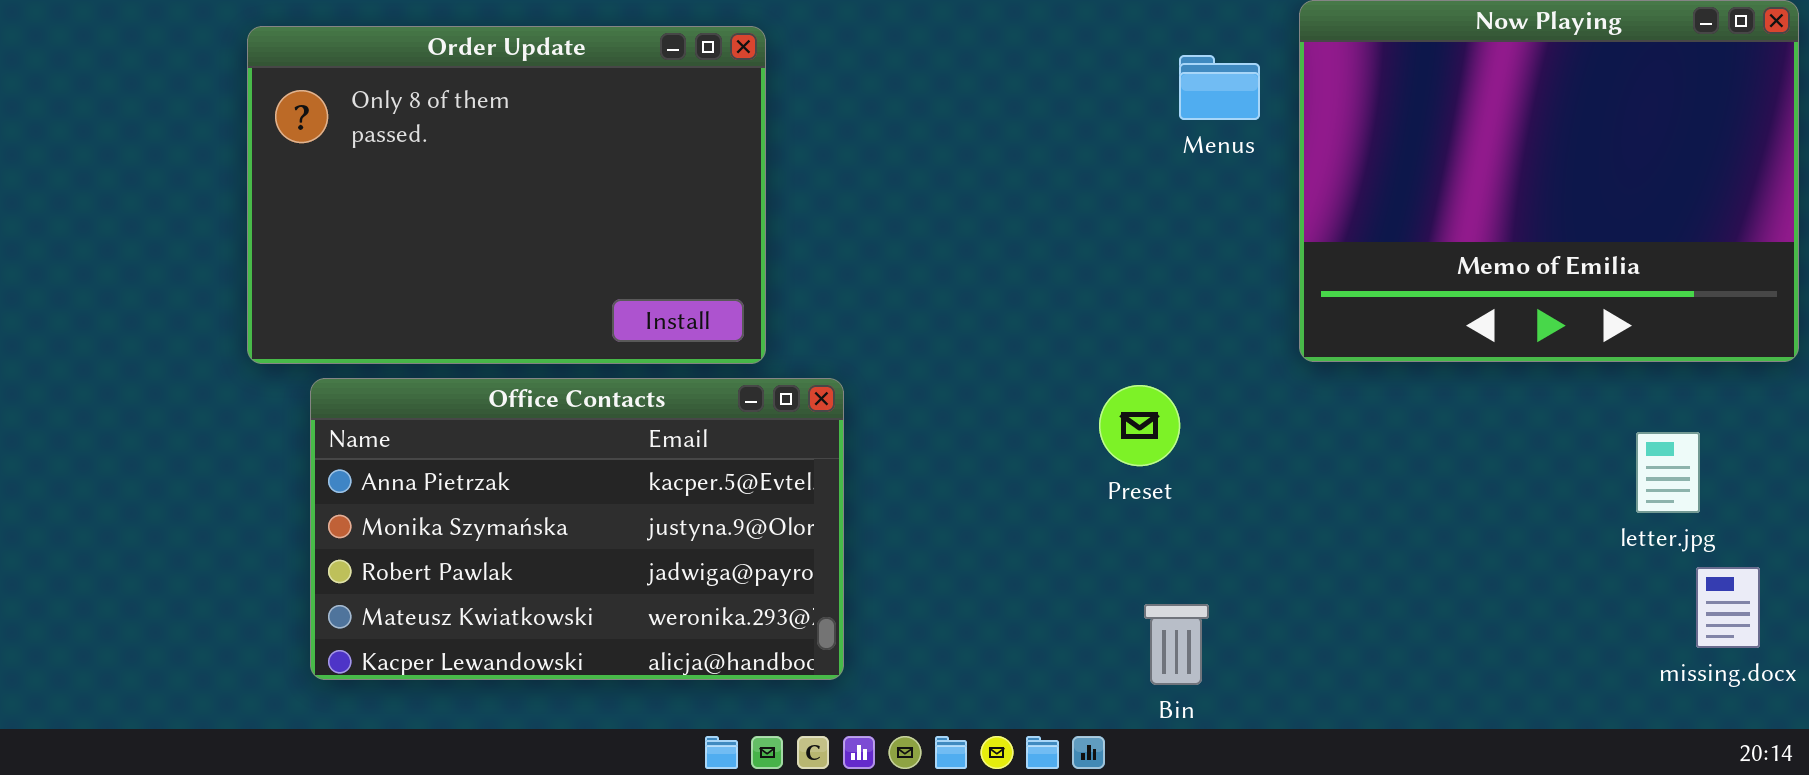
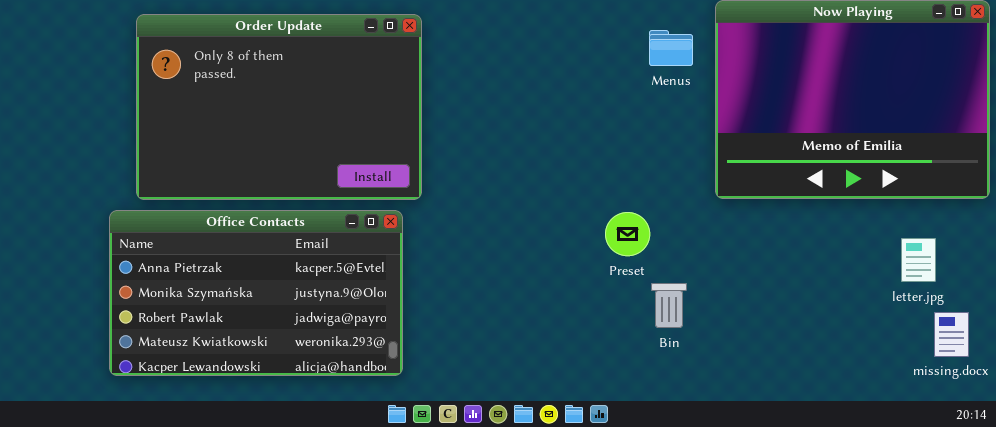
Office Contacts: [310,378,844,680] -> [109,210,403,376], moved
Bin: [1144,604,1209,685] -> [651,283,687,328], moved

